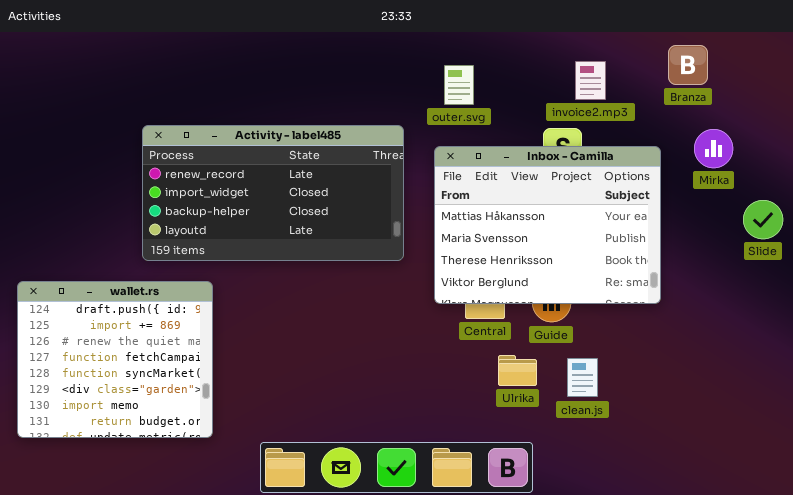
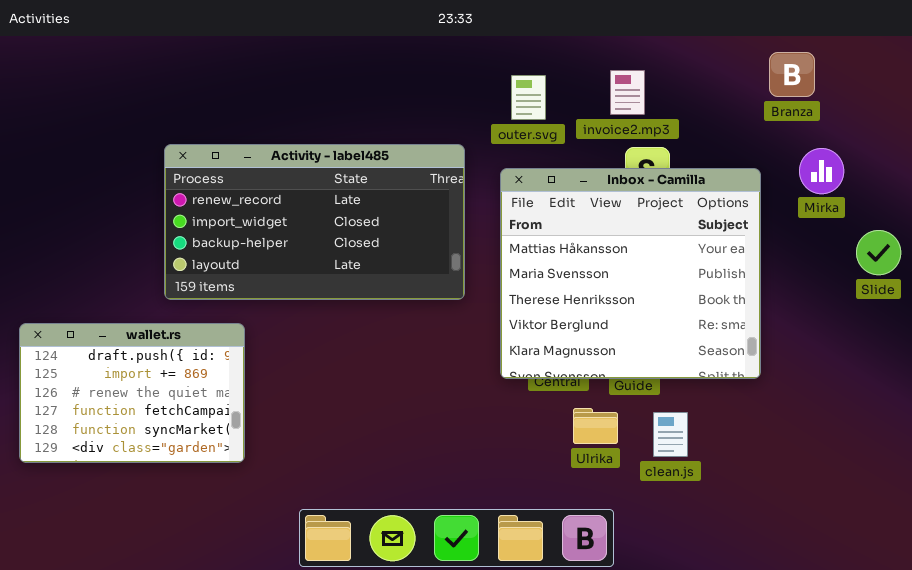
invoice2.mp3: [575,61,606,100] -> [610,70,645,115], moved
Inbox - Camilla: [434,146,661,304] -> [500,168,761,379], resized
wallet.rs: [17,281,213,438] -> [19,323,245,463], resized

